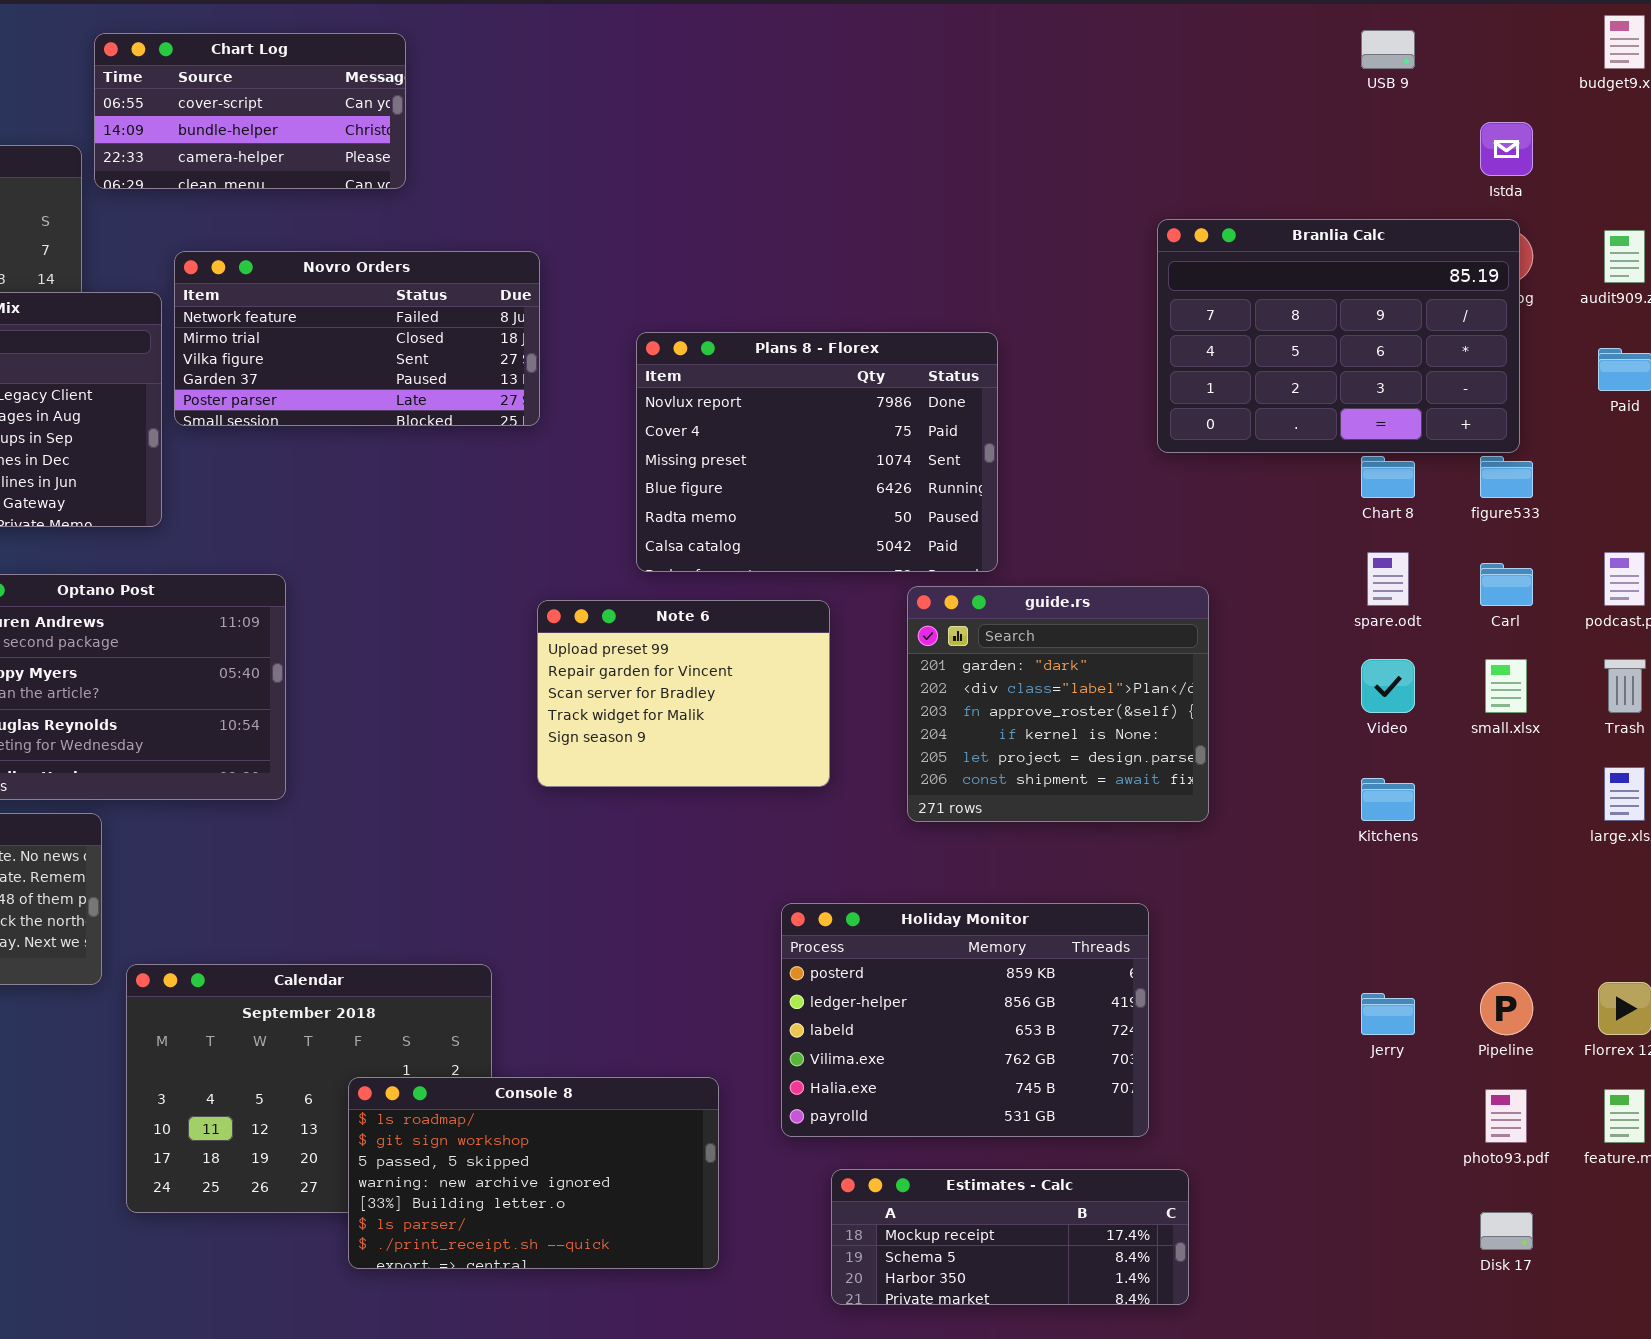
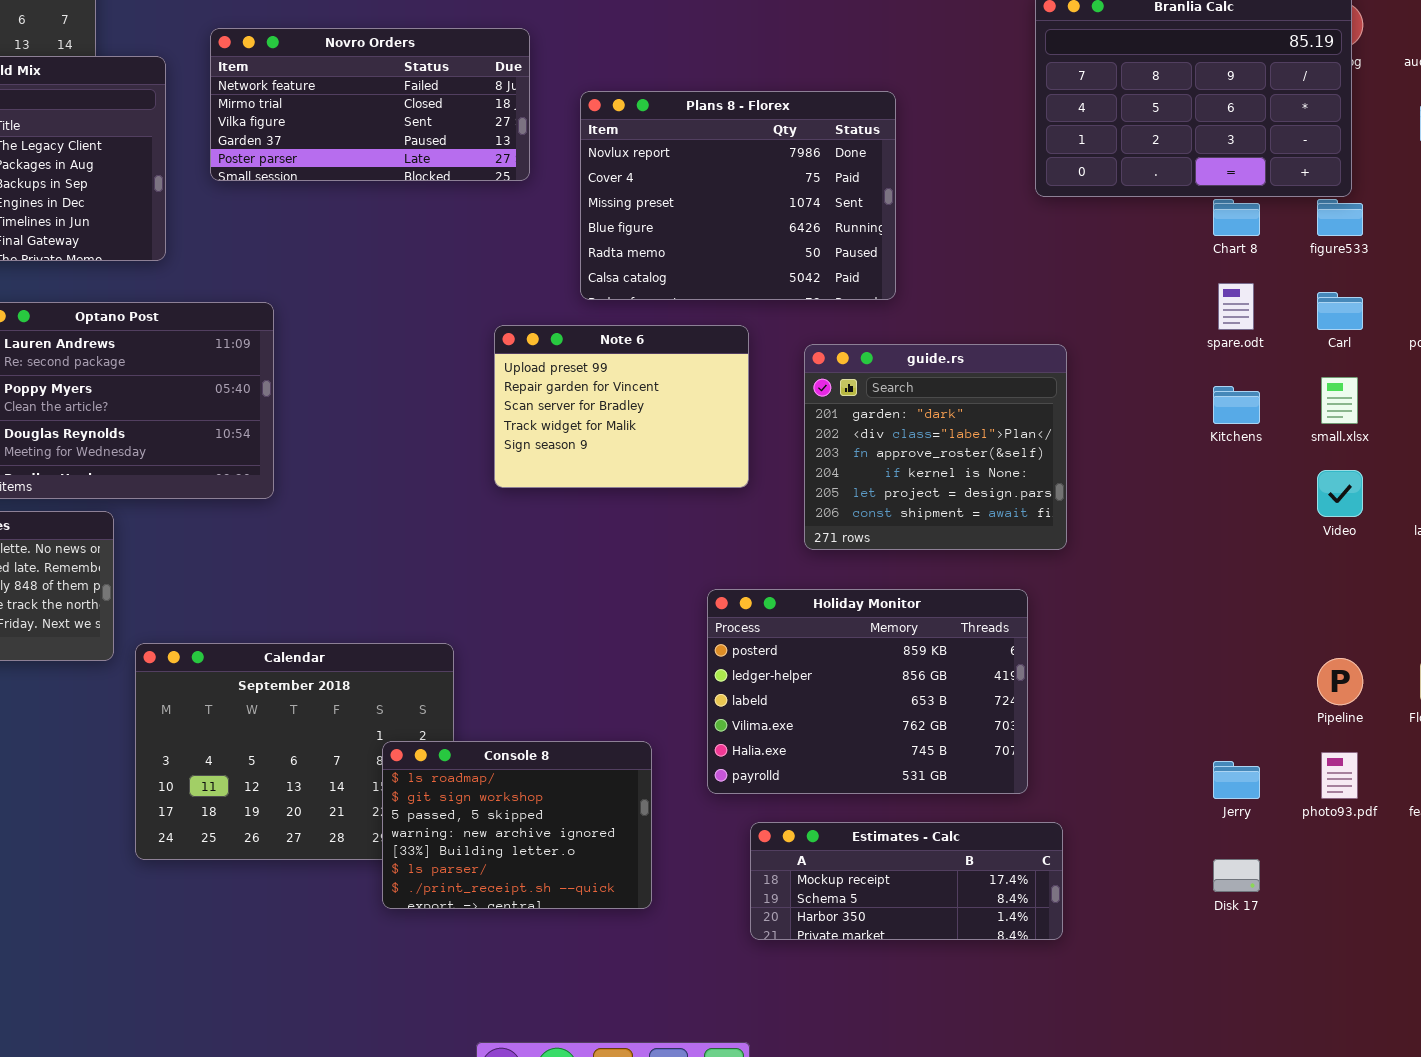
Novro Orders: [174,251,540,426] -> [210,28,530,181], moved
guide.rs: [907,586,1209,822] -> [804,344,1067,550], moved
Video: [1361,659,1415,713] -> [1317,470,1363,517], moved
Kitchens: [1361,778,1415,821] -> [1213,386,1260,424], moved
Jerry: [1361,993,1415,1035] -> [1213,761,1260,799], moved
Console 8: [348,1077,719,1269] -> [382,741,652,909], resized
Disk 17: [1480,1212,1533,1250] -> [1213,859,1260,892], moved

